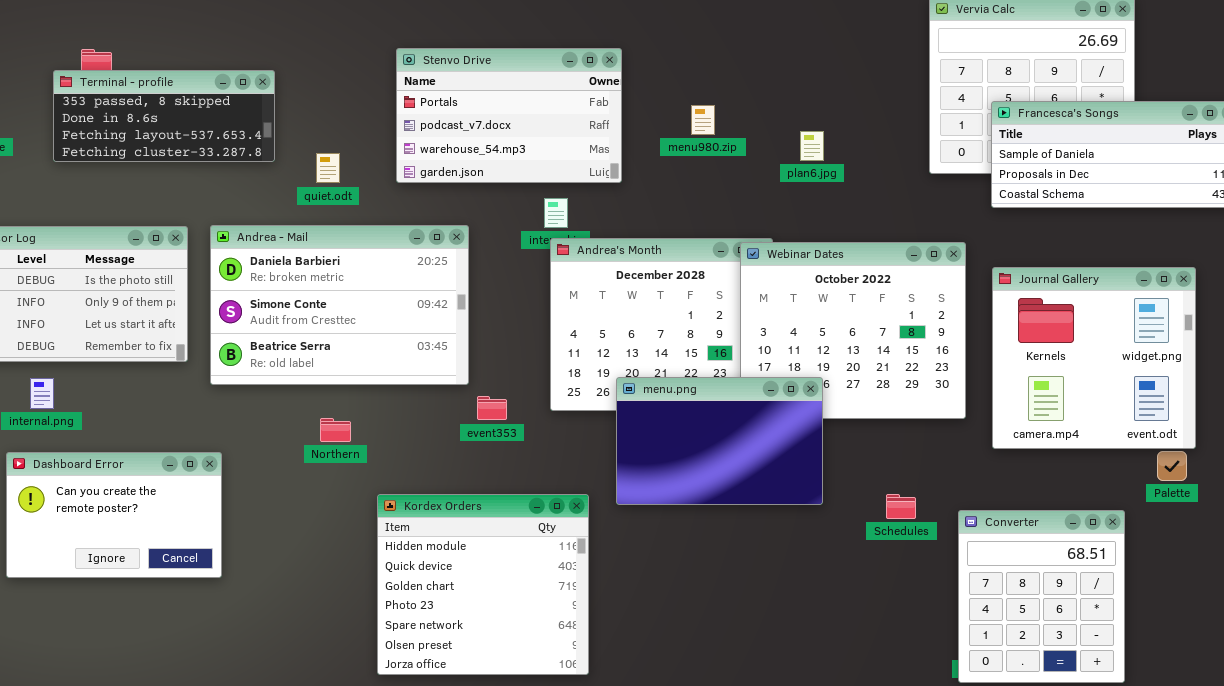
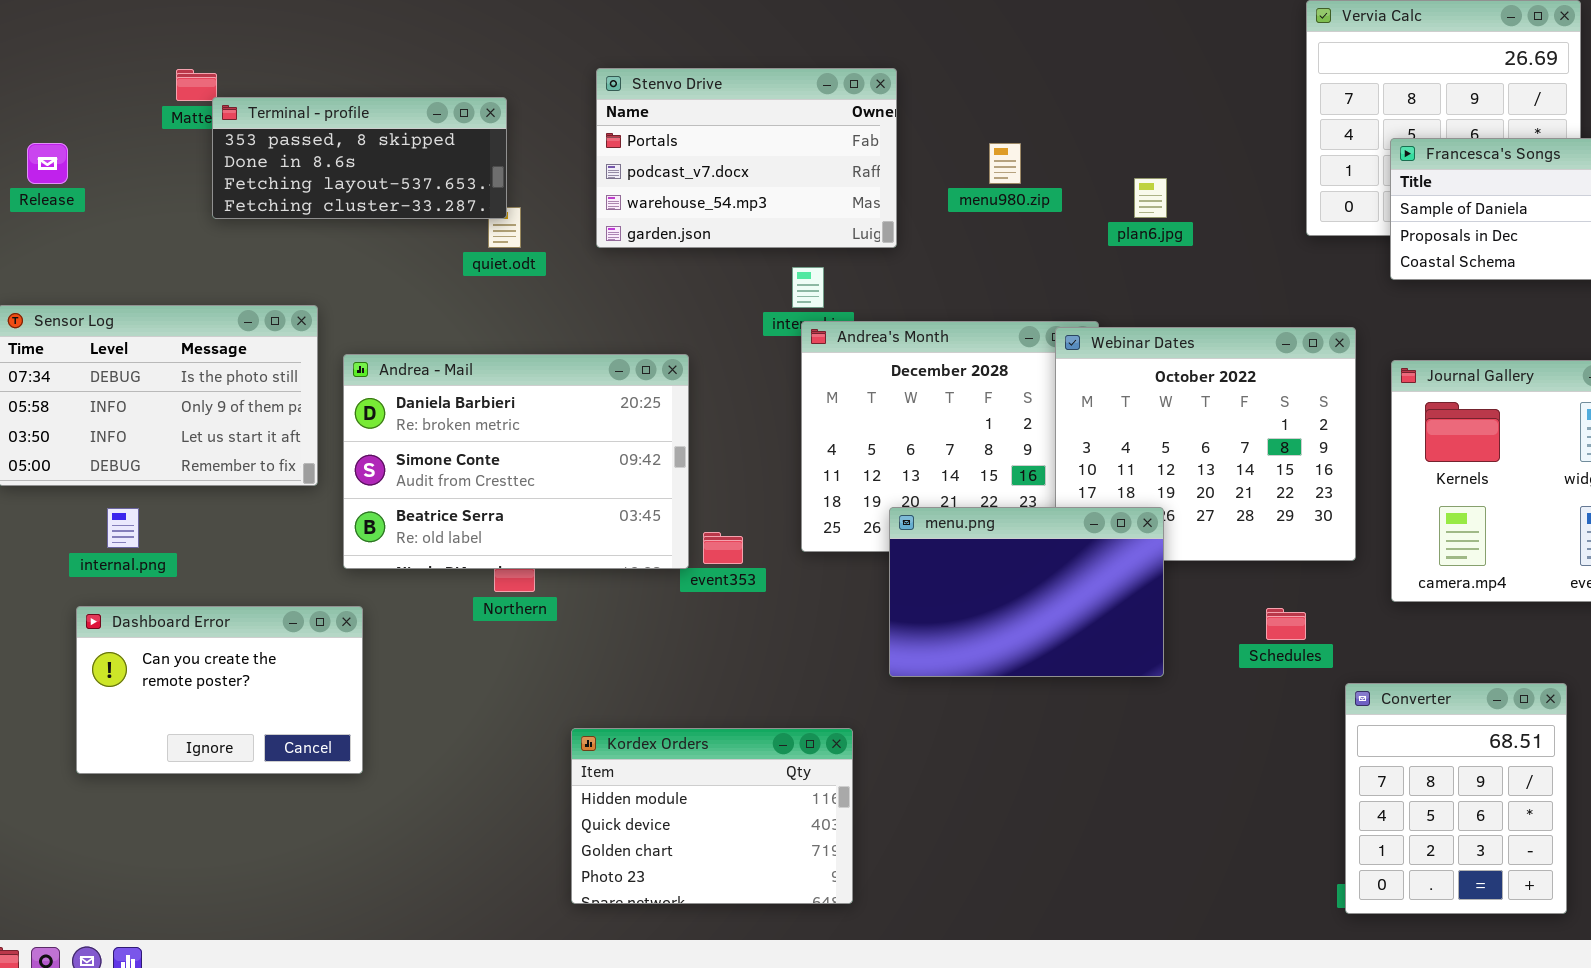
Terminal - profile: [53,70,275,162] -> [212,97,507,219], moved
Andrea - Mail: [210,225,469,385] -> [343,354,689,569], moved
Kordex Orders: [377,494,589,675] -> [571,728,853,904], resized
Schedules: [886,494,916,519] -> [1266,608,1306,640], moved

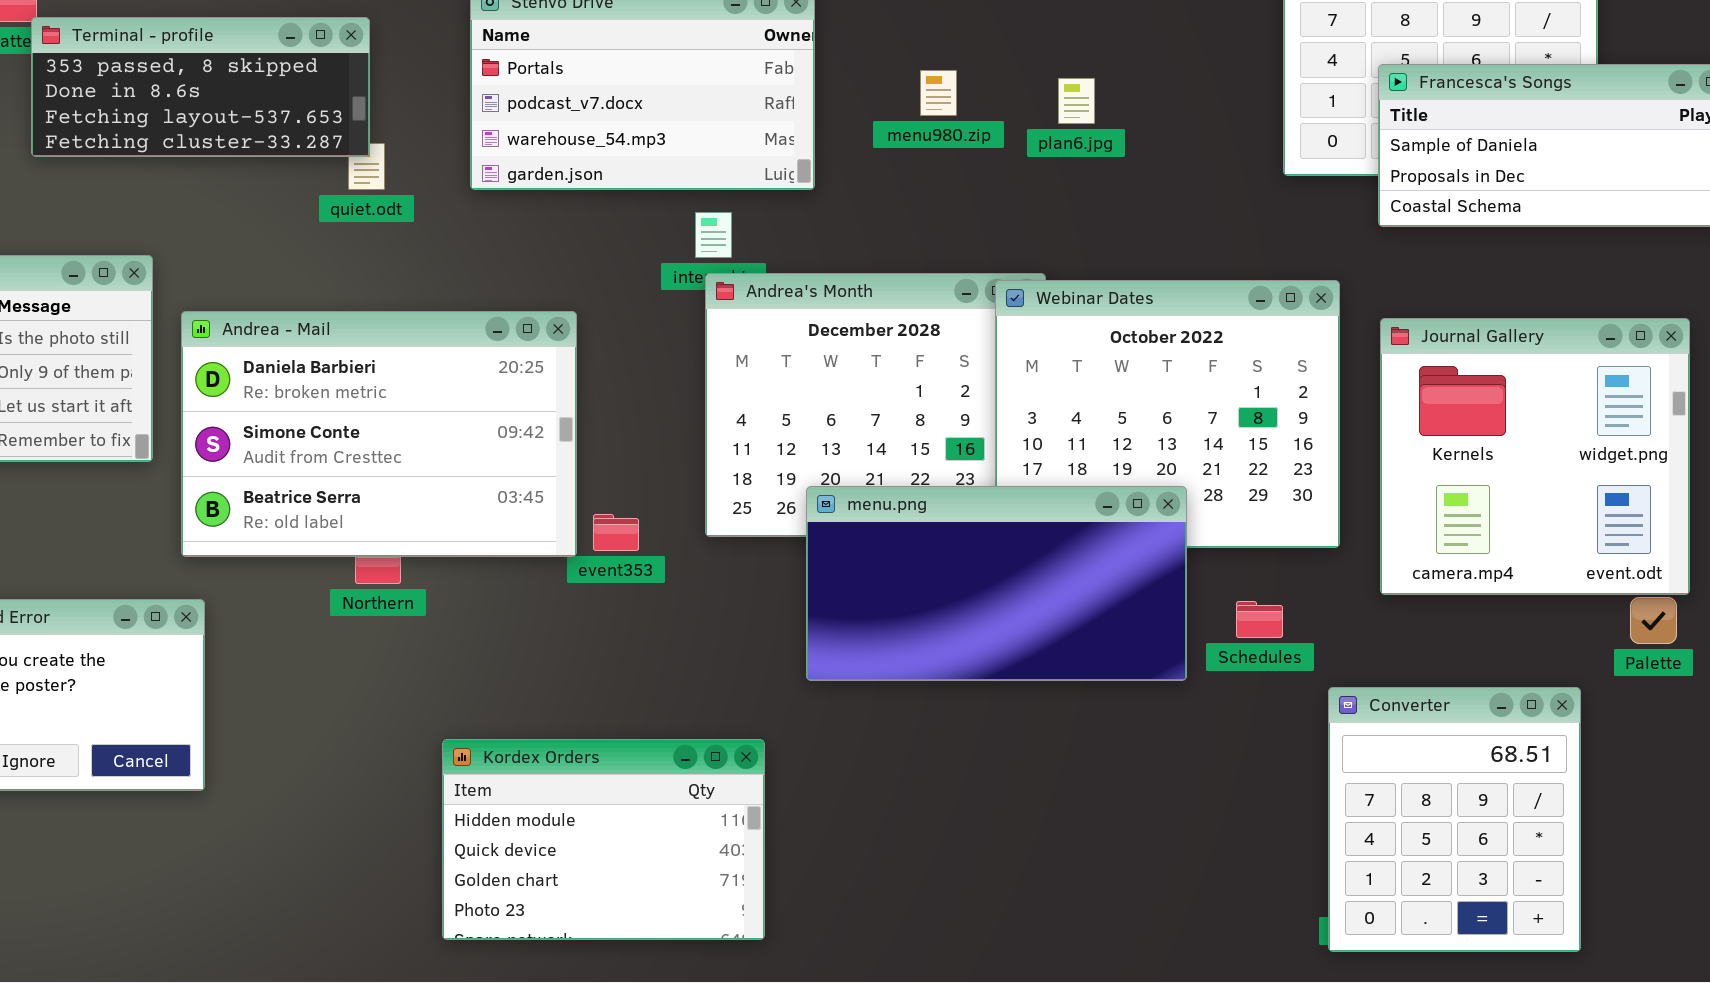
plan6.jpg: [1134,178,1167,218] -> [1058,78,1095,124], moved
menu.png: [889,507,1164,677] -> [806,486,1187,681], resized

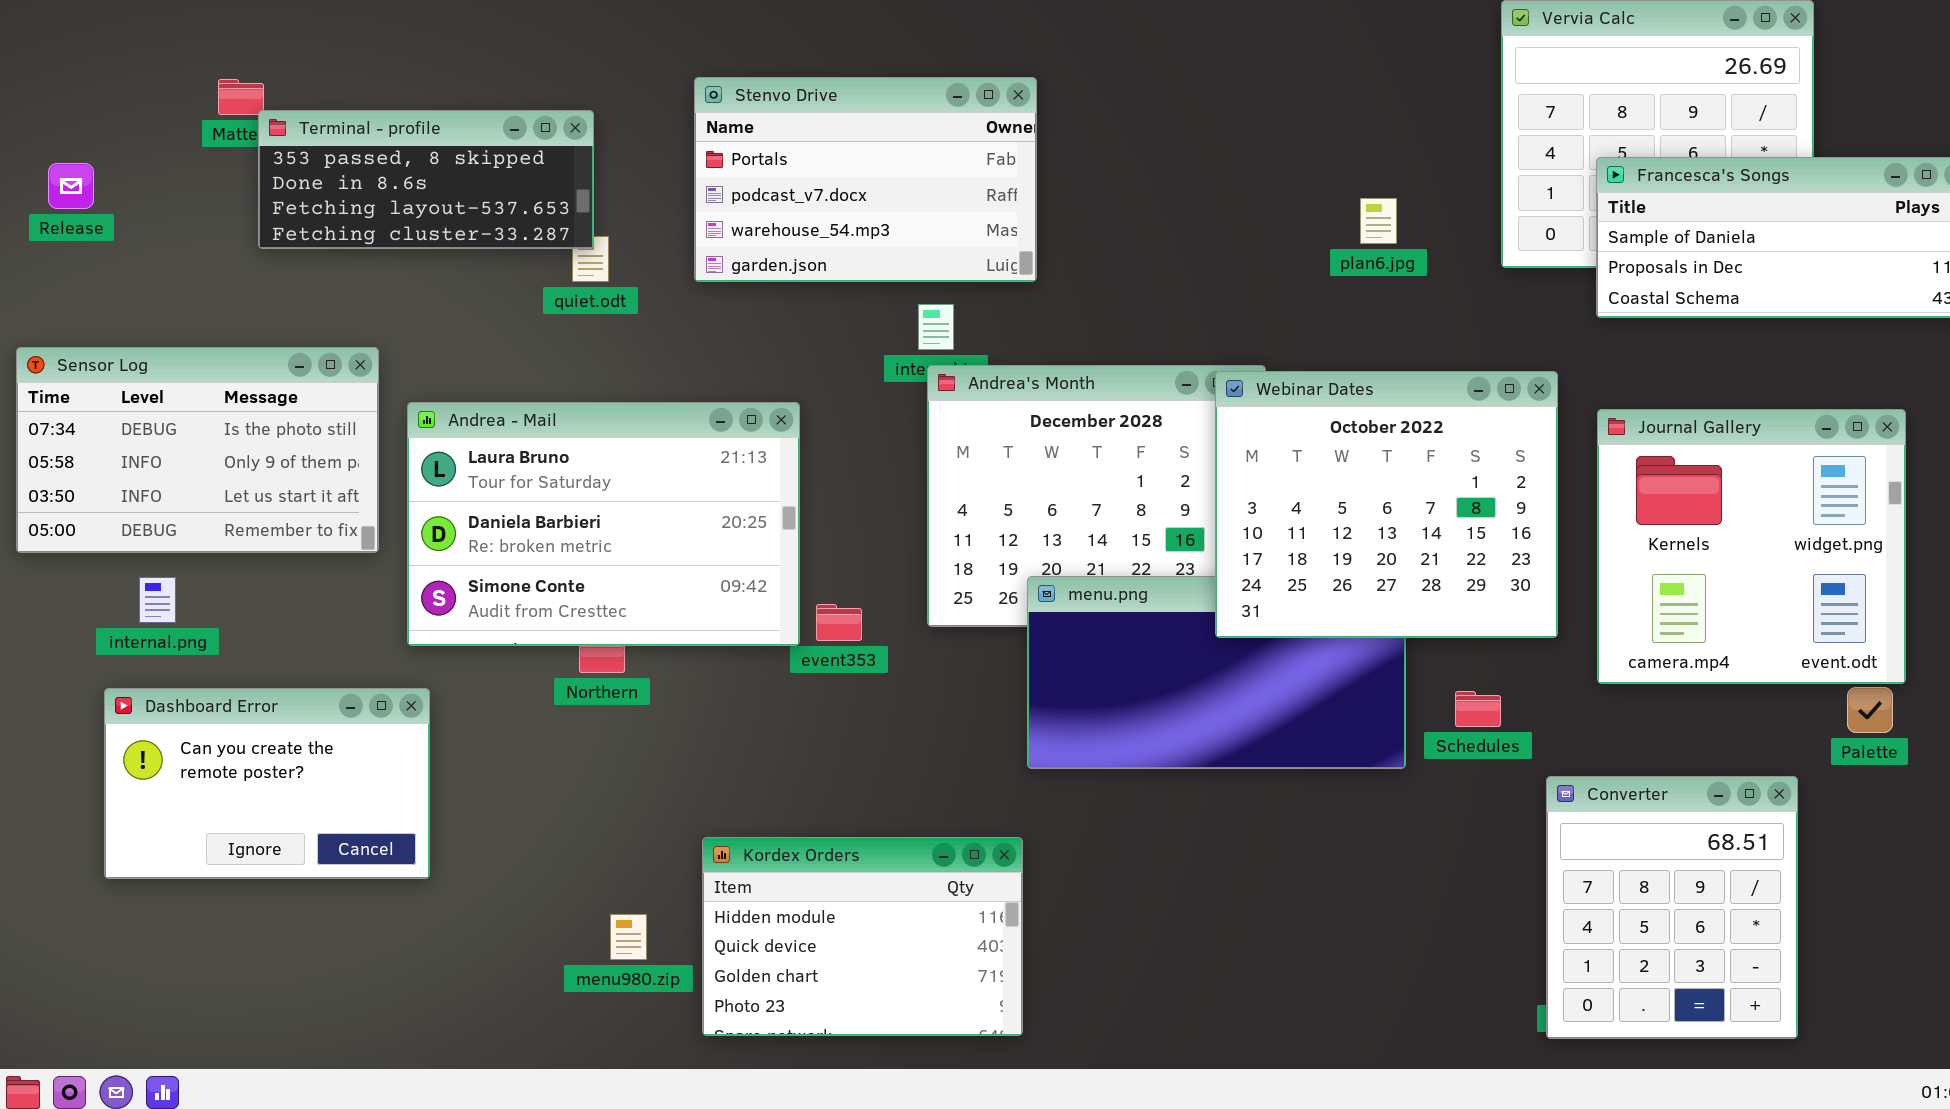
menu980.zip: [920,70,957,116] -> [610,914,647,960], moved
plan6.jpg: [1058,78,1095,124] -> [1360,198,1397,244], moved
Webinar Dates: [995,280,1340,548] -> [1215,371,1558,638], raised
Andrea - Mail: [181,311,577,557] -> [407,402,800,646], scrolled up 1 row
Kordex Orders: [442,739,765,940] -> [702,837,1023,1036], moved

